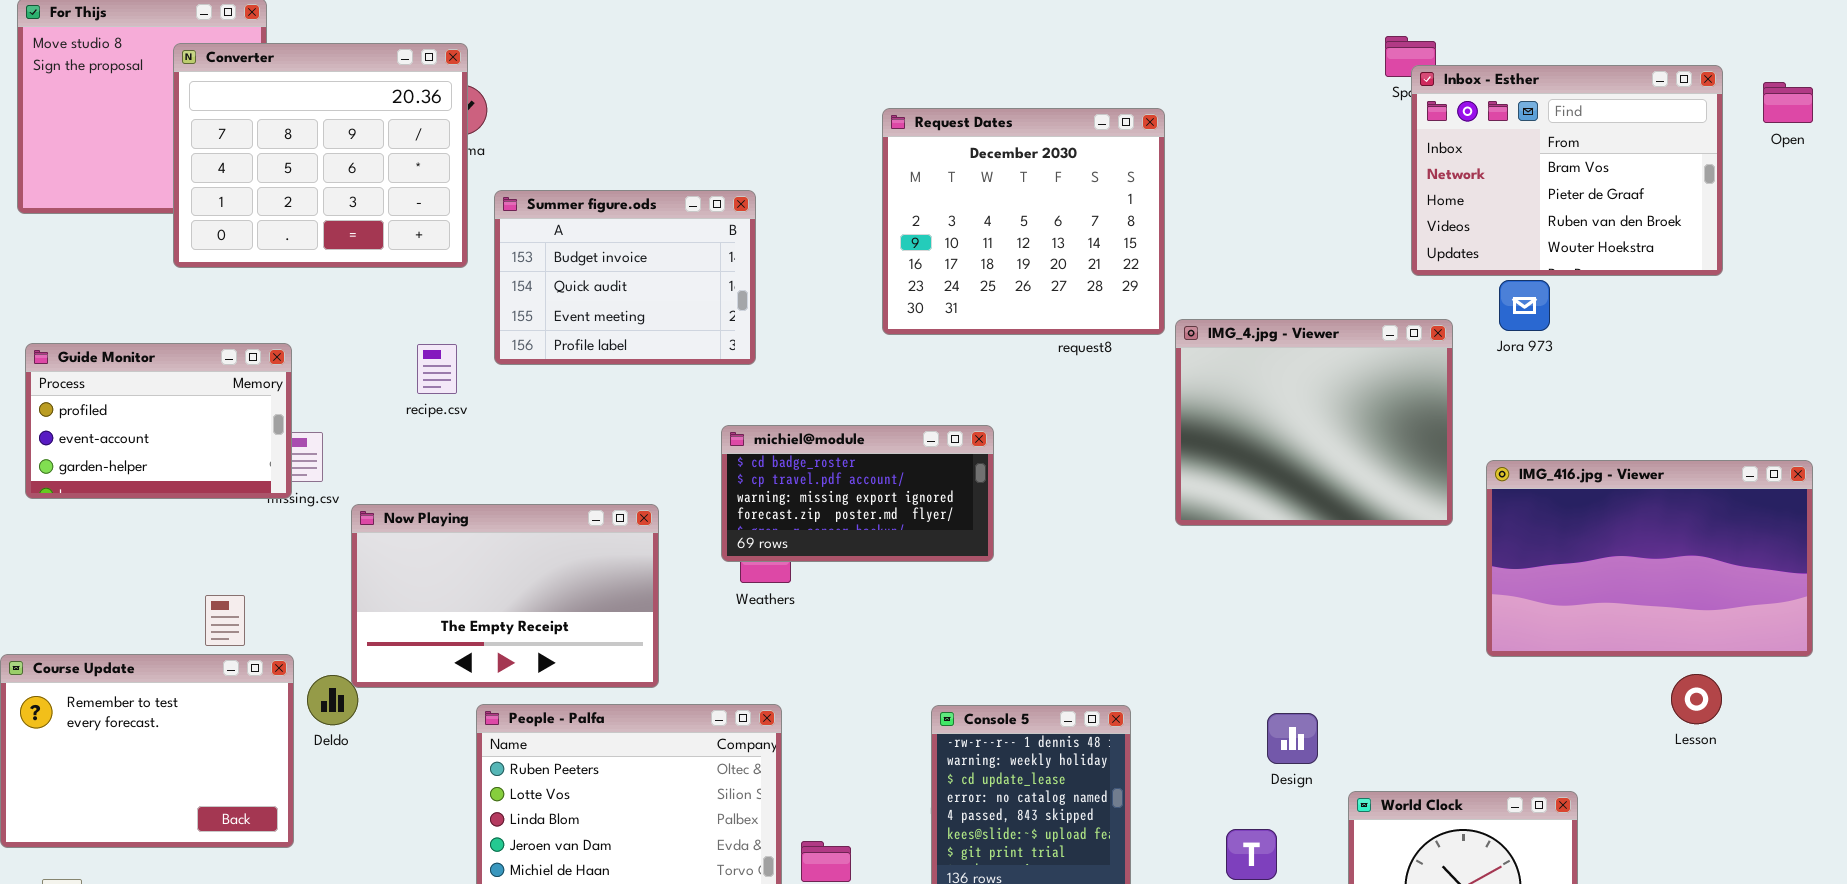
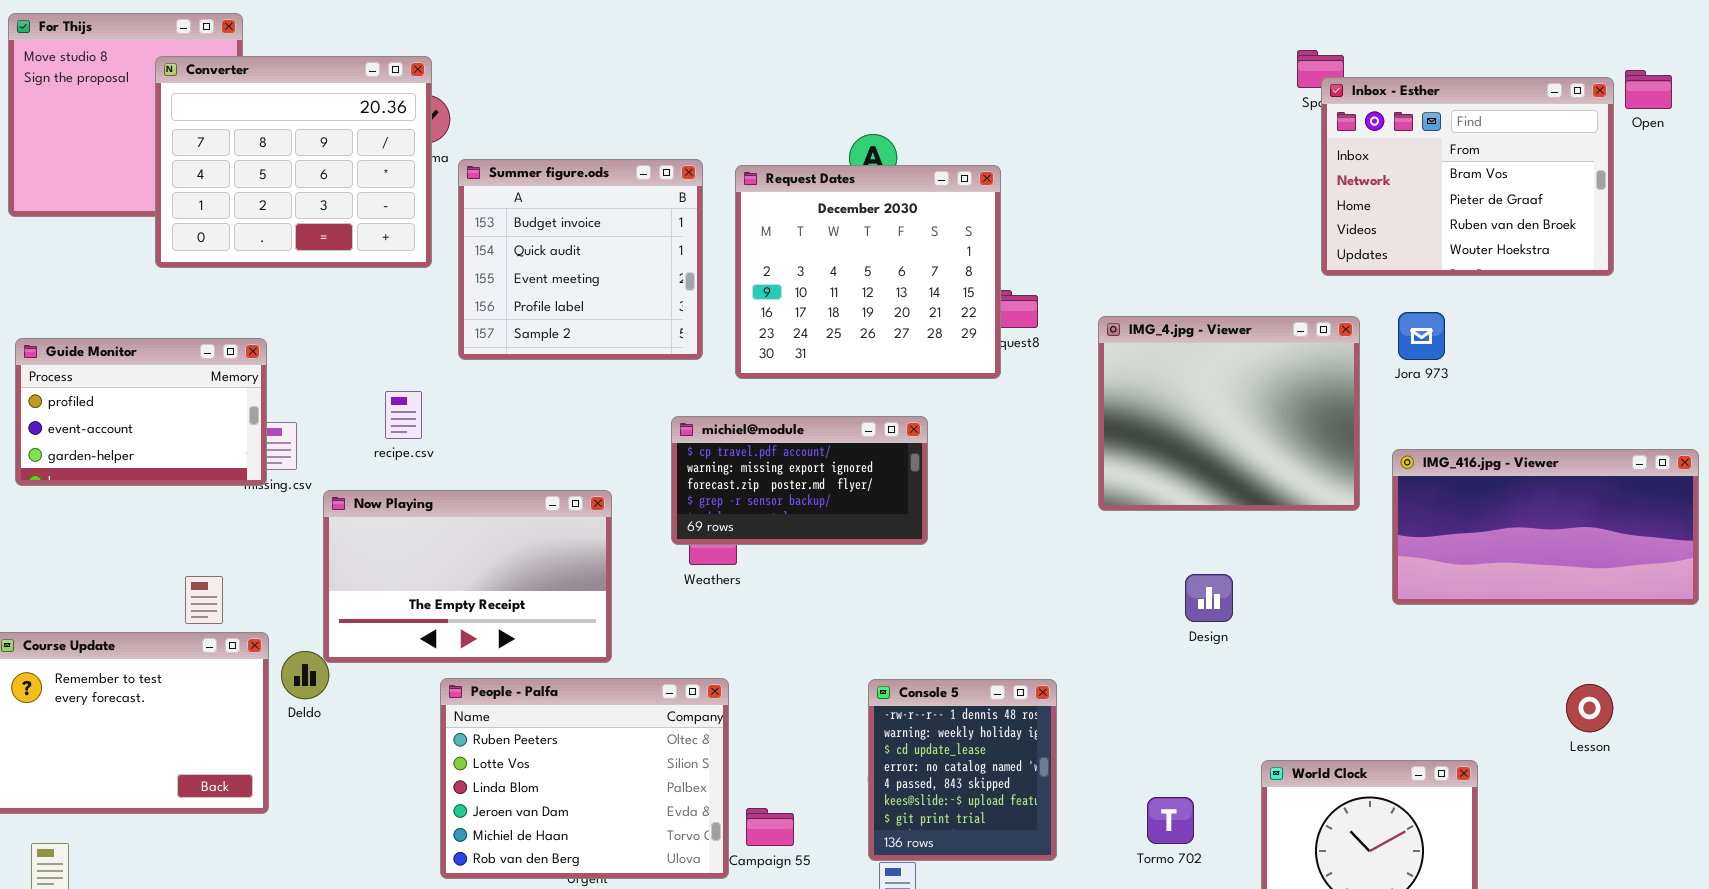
Open: [1763,82,1813,123] -> [1625,70,1672,109], moved
Request Dates: [882,108,1165,335] -> [735,165,1001,379], moved
Summer figure.ods: [494,190,756,365] -> [458,159,703,360], resized
Jora 973: [1499,280,1550,331] -> [1398,312,1445,360], moved
recipe.csv: [417,344,457,394] -> [385,391,422,439], moved
michiel@module: [721,425,994,562] -> [671,416,928,545], scrolled down 1 row
IMG_416.jpg - Viewer: [1486,460,1813,657] -> [1392,449,1699,605], resized
Lesson: [1671,674,1722,724] -> [1566,684,1613,732], moved
Design: [1267,713,1318,764] -> [1185,574,1233,622], moved

